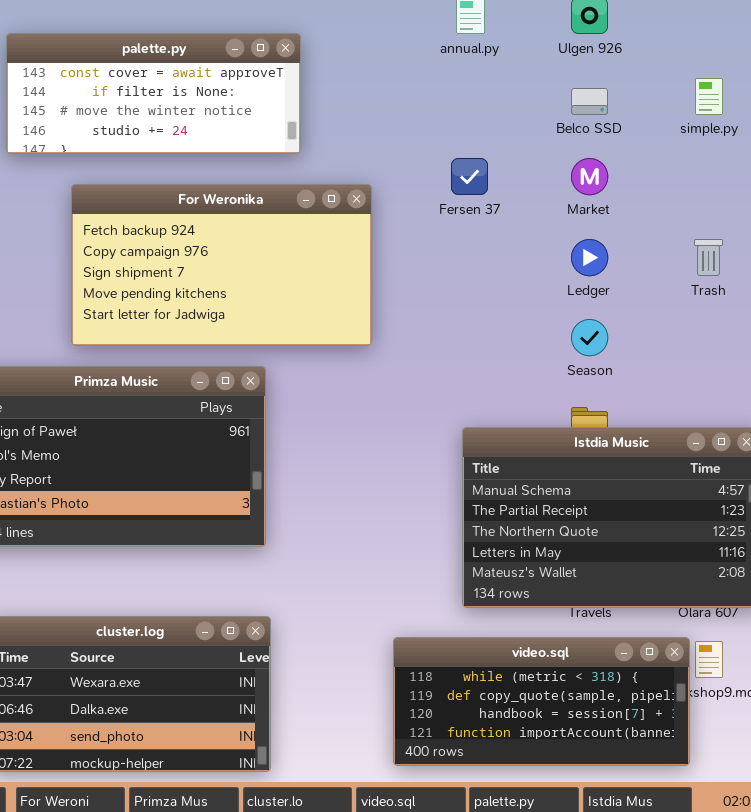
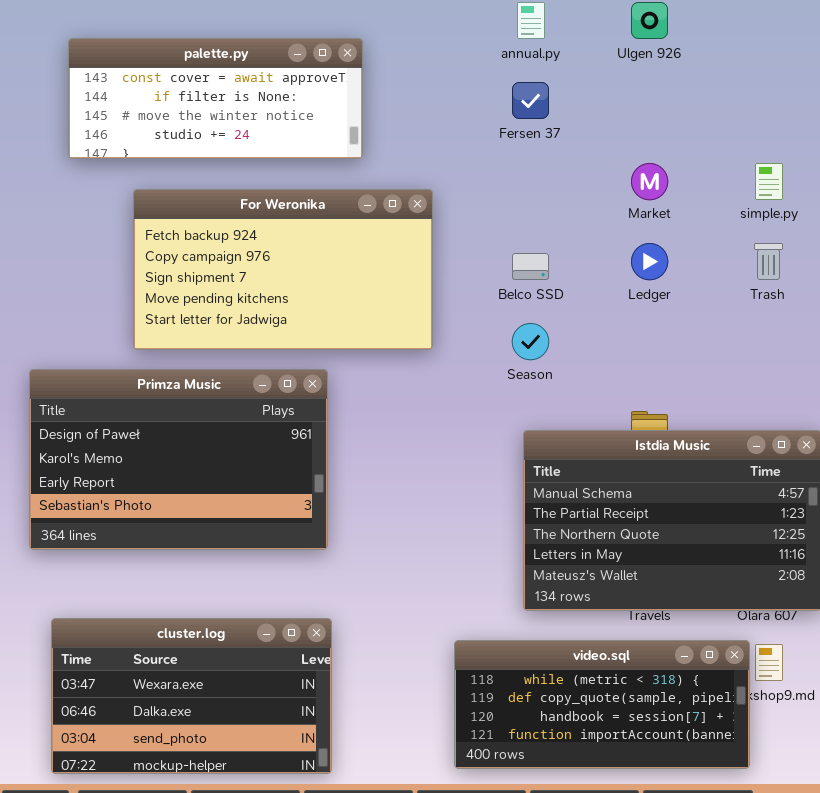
simple.py: [695,78,723,115] -> [755,163,783,200], moved
Belco SSD: [571,88,608,115] -> [512,253,549,280], moved
Fersen 37: [451,158,488,195] -> [512,82,549,119], moved
Season: [571,319,608,356] -> [512,323,549,360], moved

